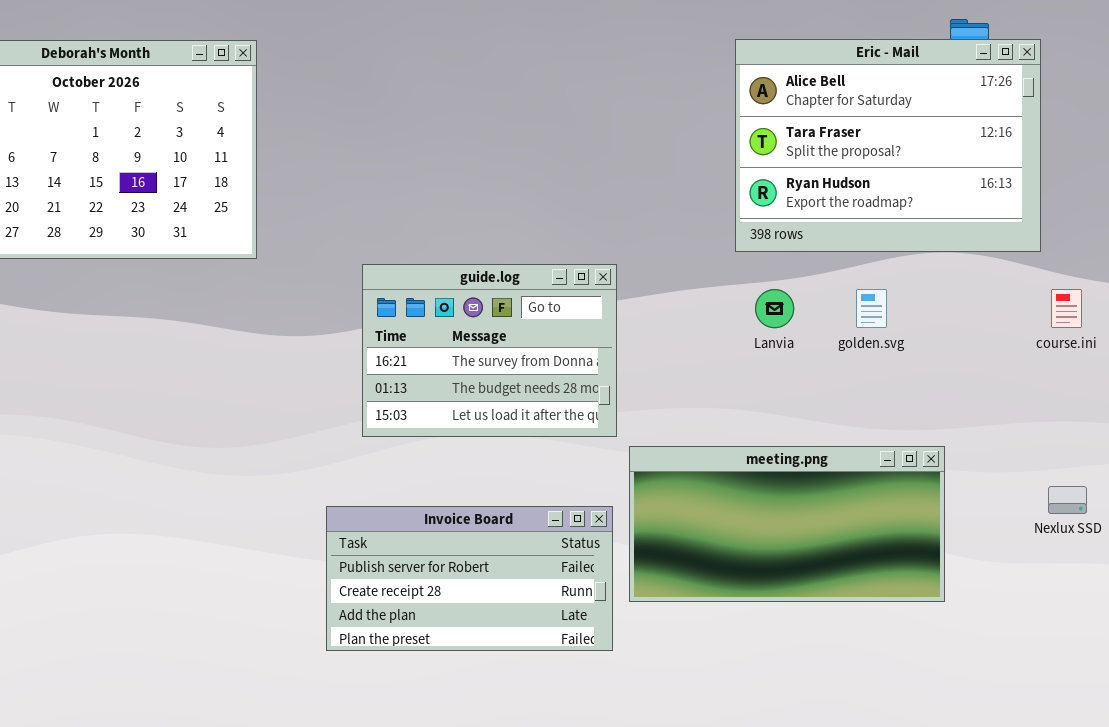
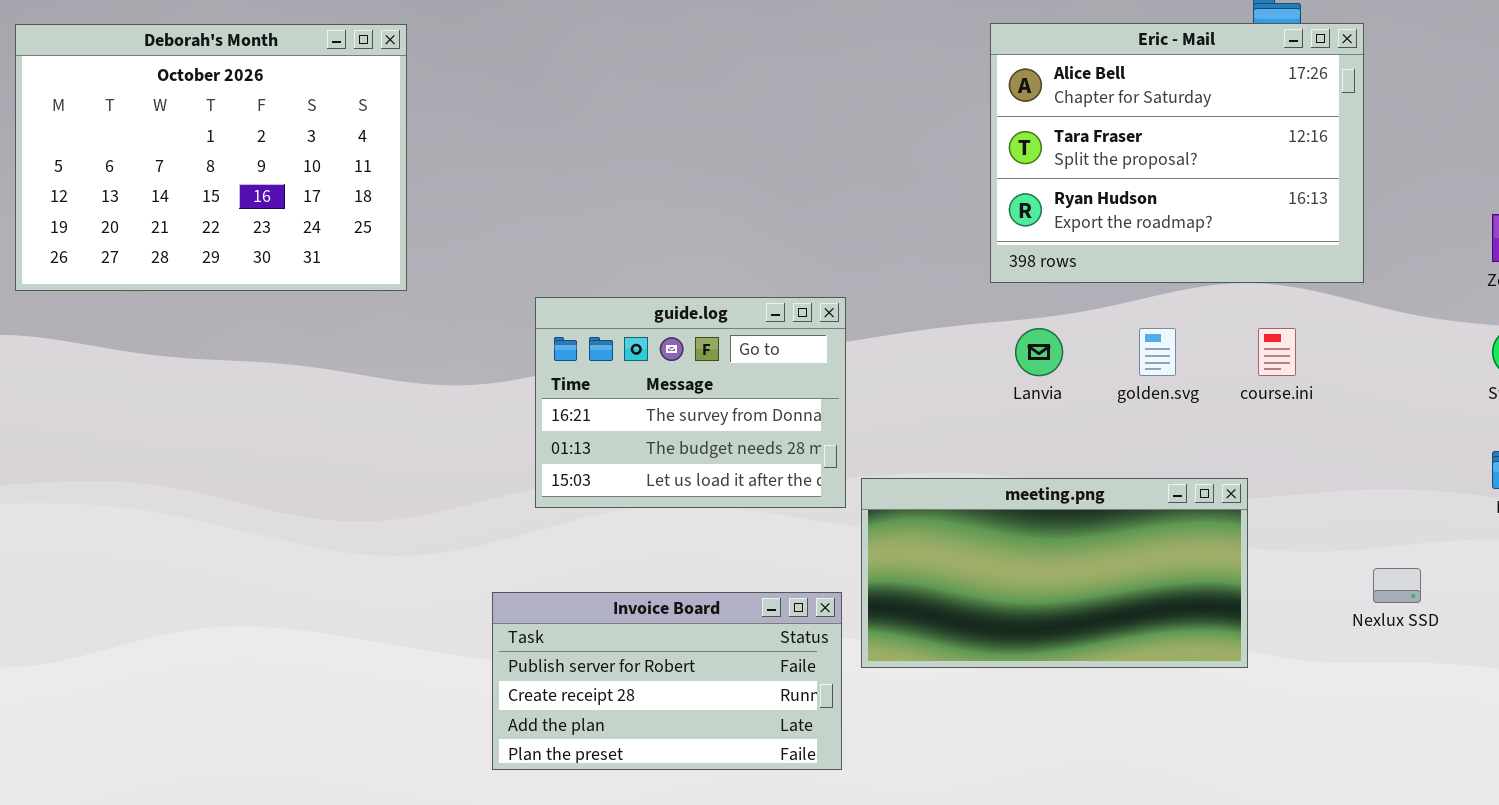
course.ini: [1051,289,1082,328] -> [1258,328,1296,376], moved
meeting.png: [629,446,945,602] -> [861,478,1248,668], moved

